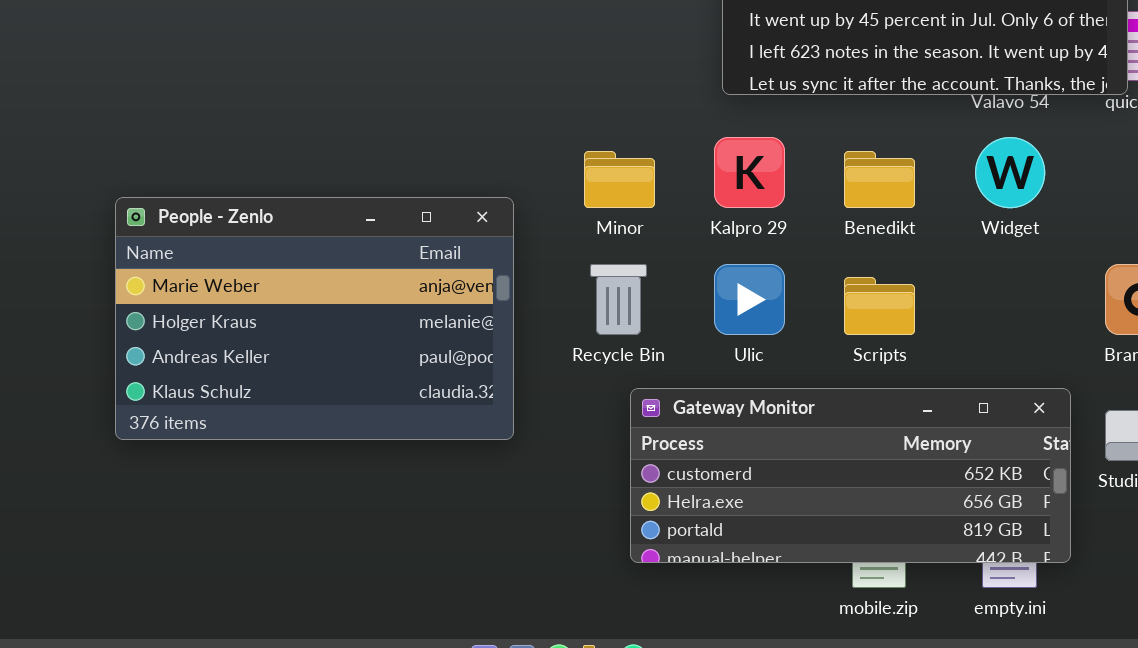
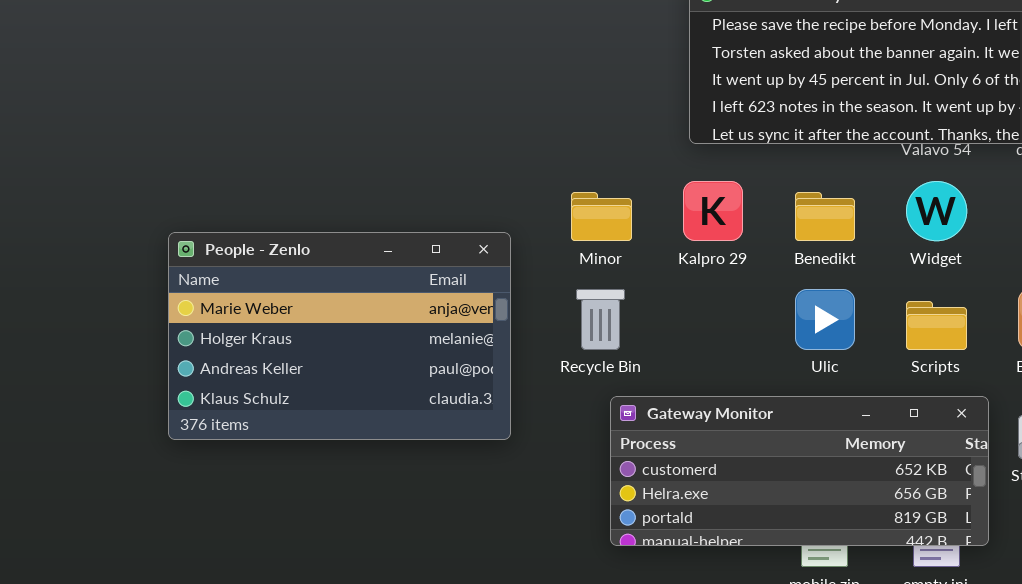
Ulic: [714,264,785,335] -> [795,289,855,350], moved
Scripts: [844,277,915,335] -> [906,301,967,350], moved

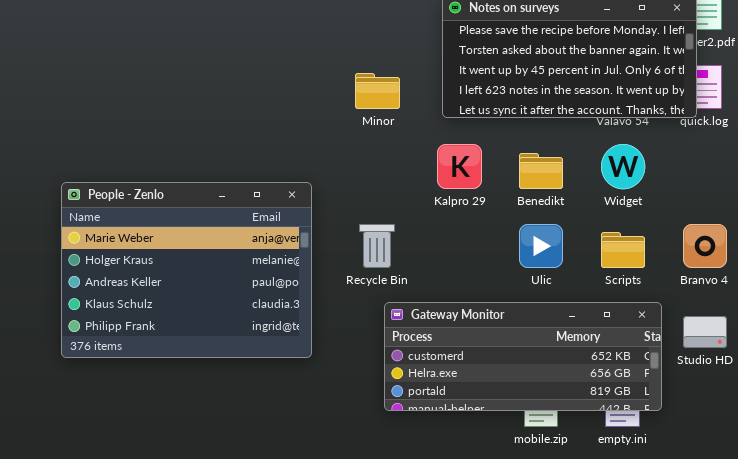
Minor: [571,192,632,241] -> [355,73,400,109], moved
People - Zenlo: [168,232,511,440] -> [61,182,312,358], resized

